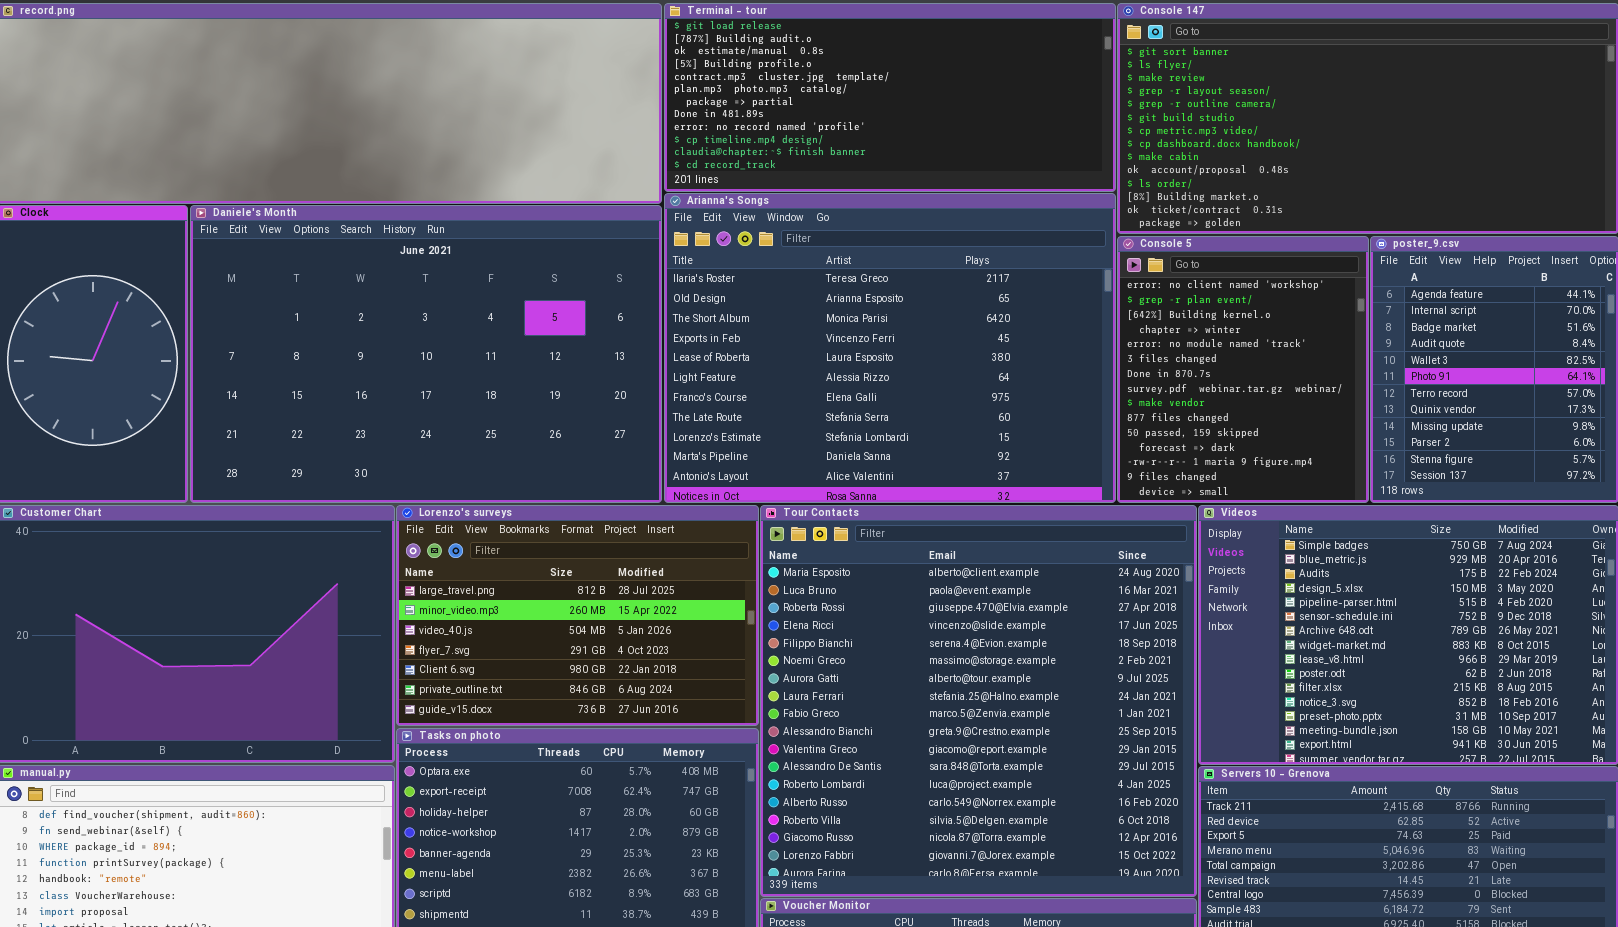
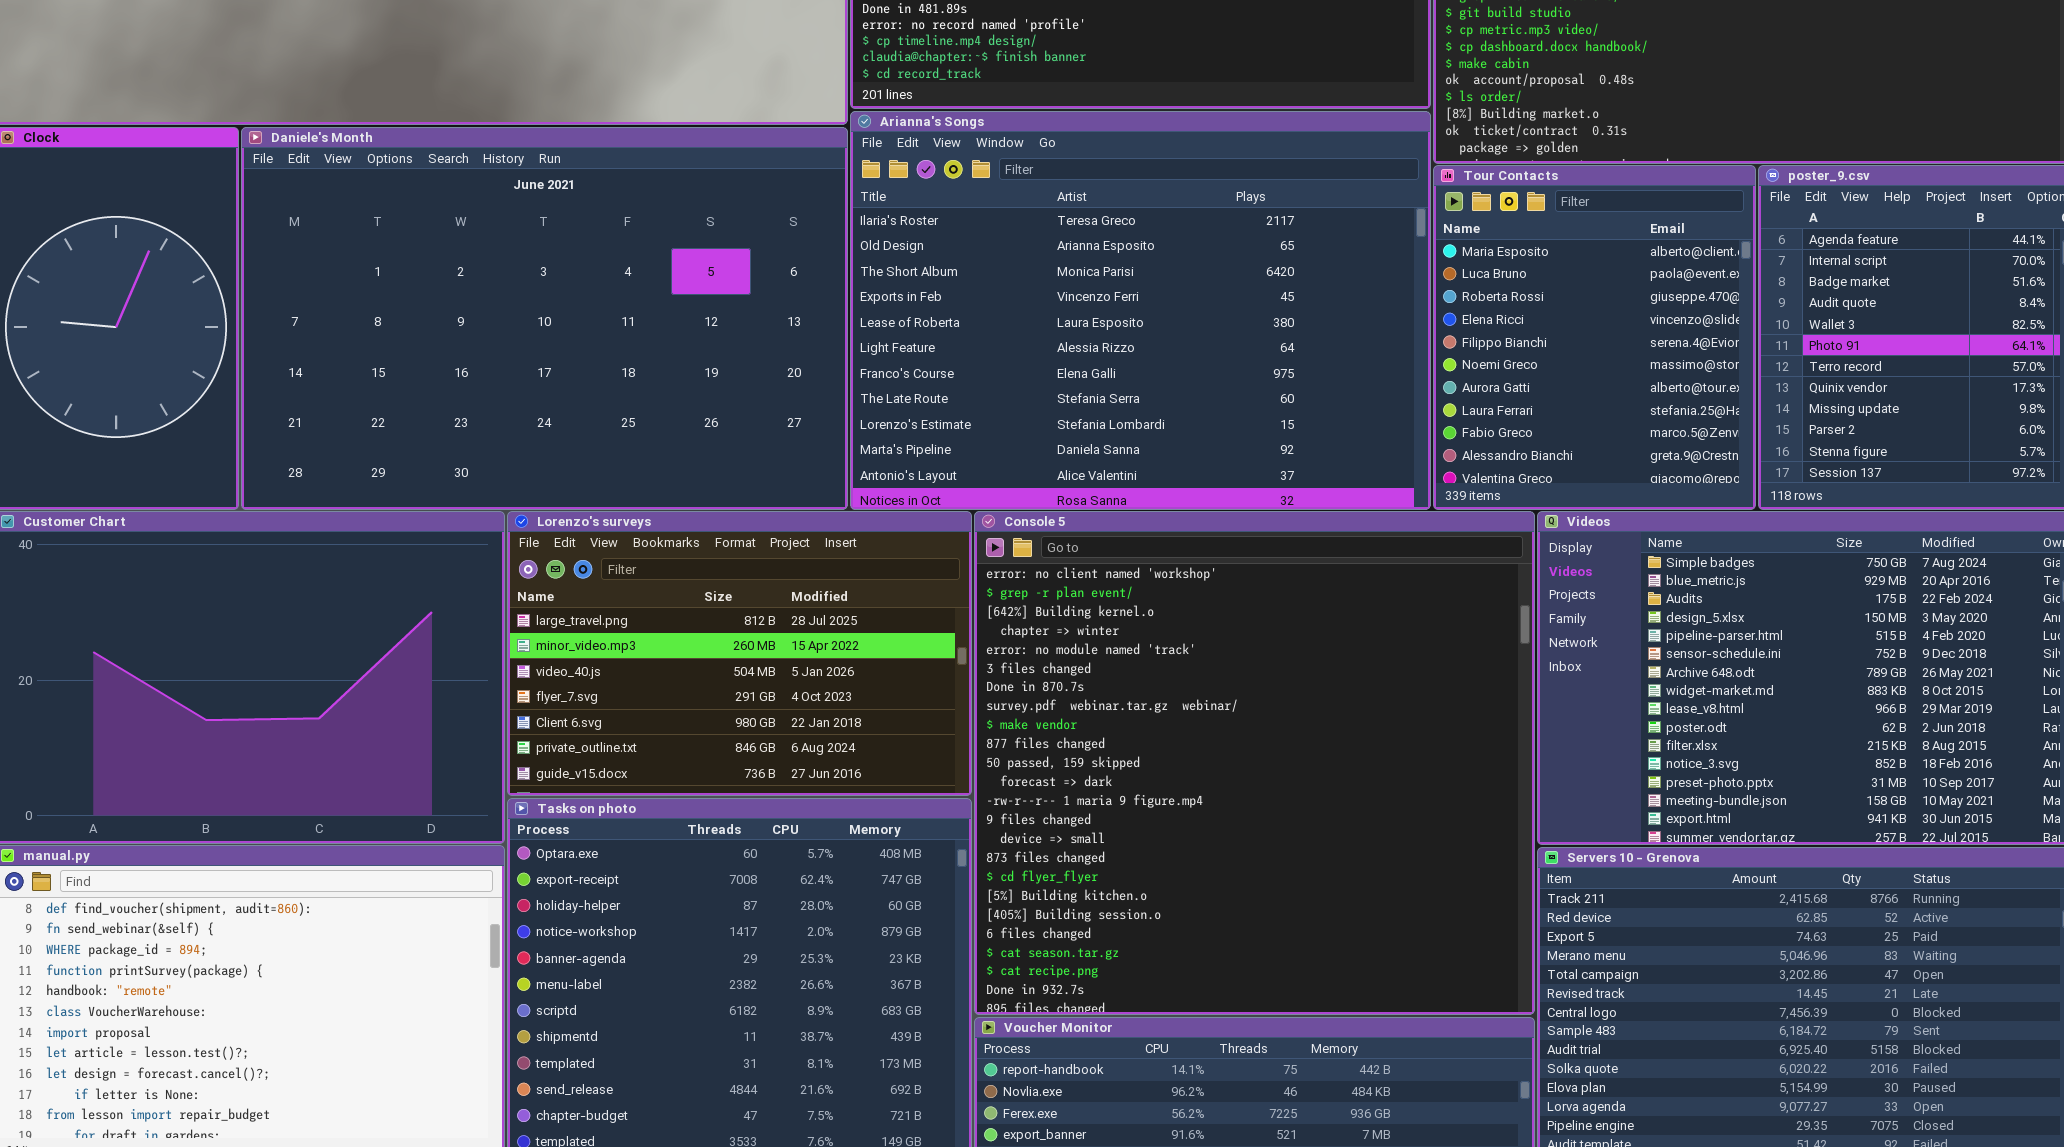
Console 5: [1117,236,1369,503] -> [974,511,1535,1015], moved, resized
Tour Contacts: [760,505,1197,897] -> [1433,165,1756,510], moved, resized

